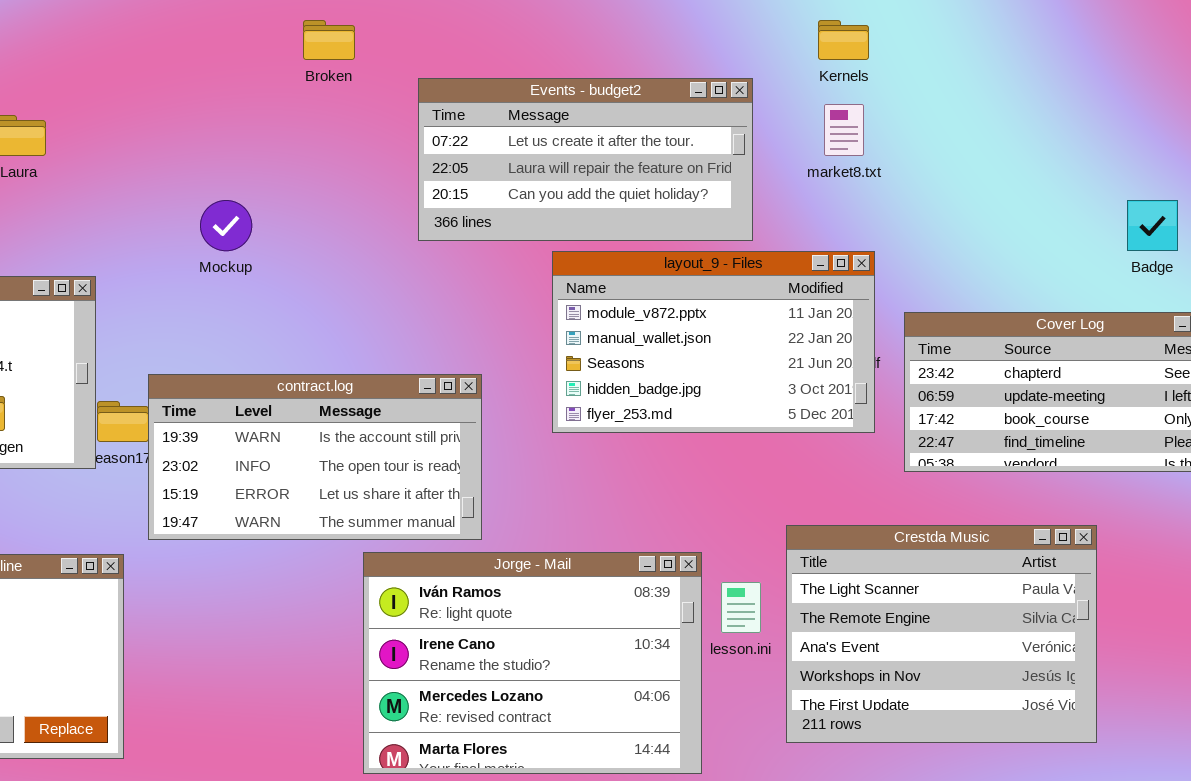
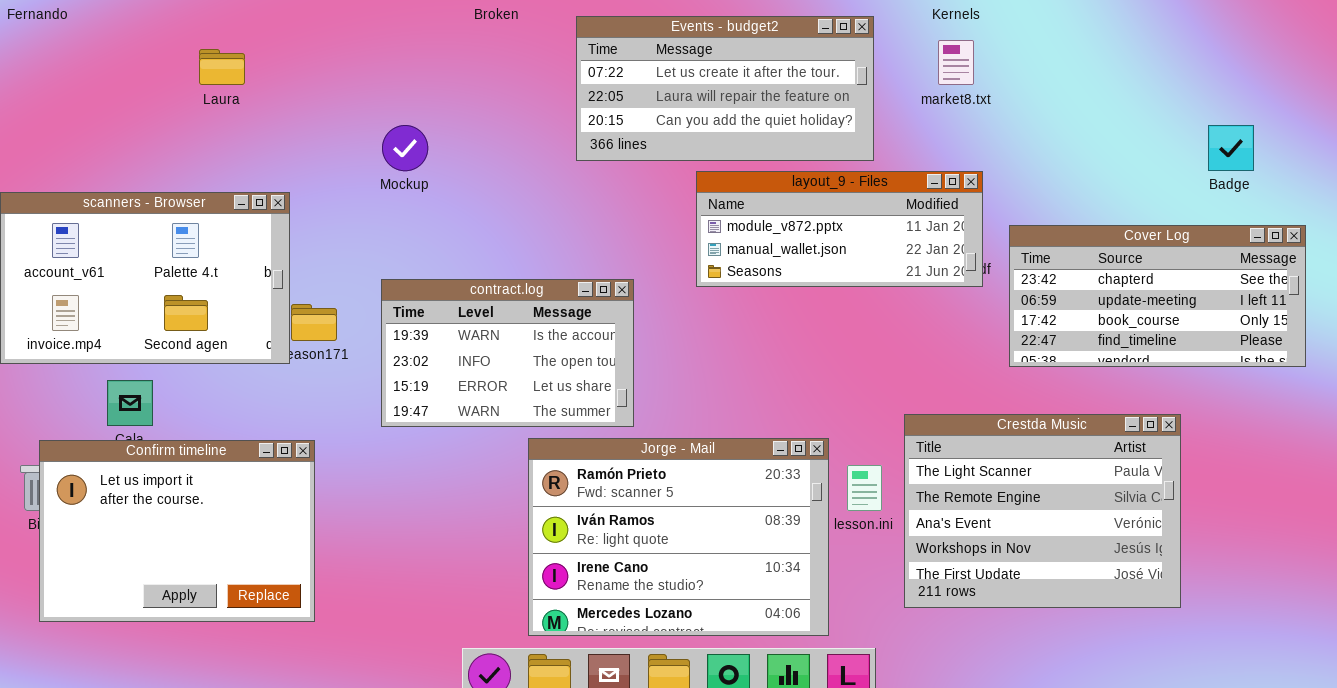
layout_9 - Files: [552,251,875,433] -> [696,171,983,287], resized
contract.log: [148,374,482,540] -> [381,279,634,427], resized
Jorge - Mail: [363,552,702,774] -> [528,438,829,636], scrolled up 1 row

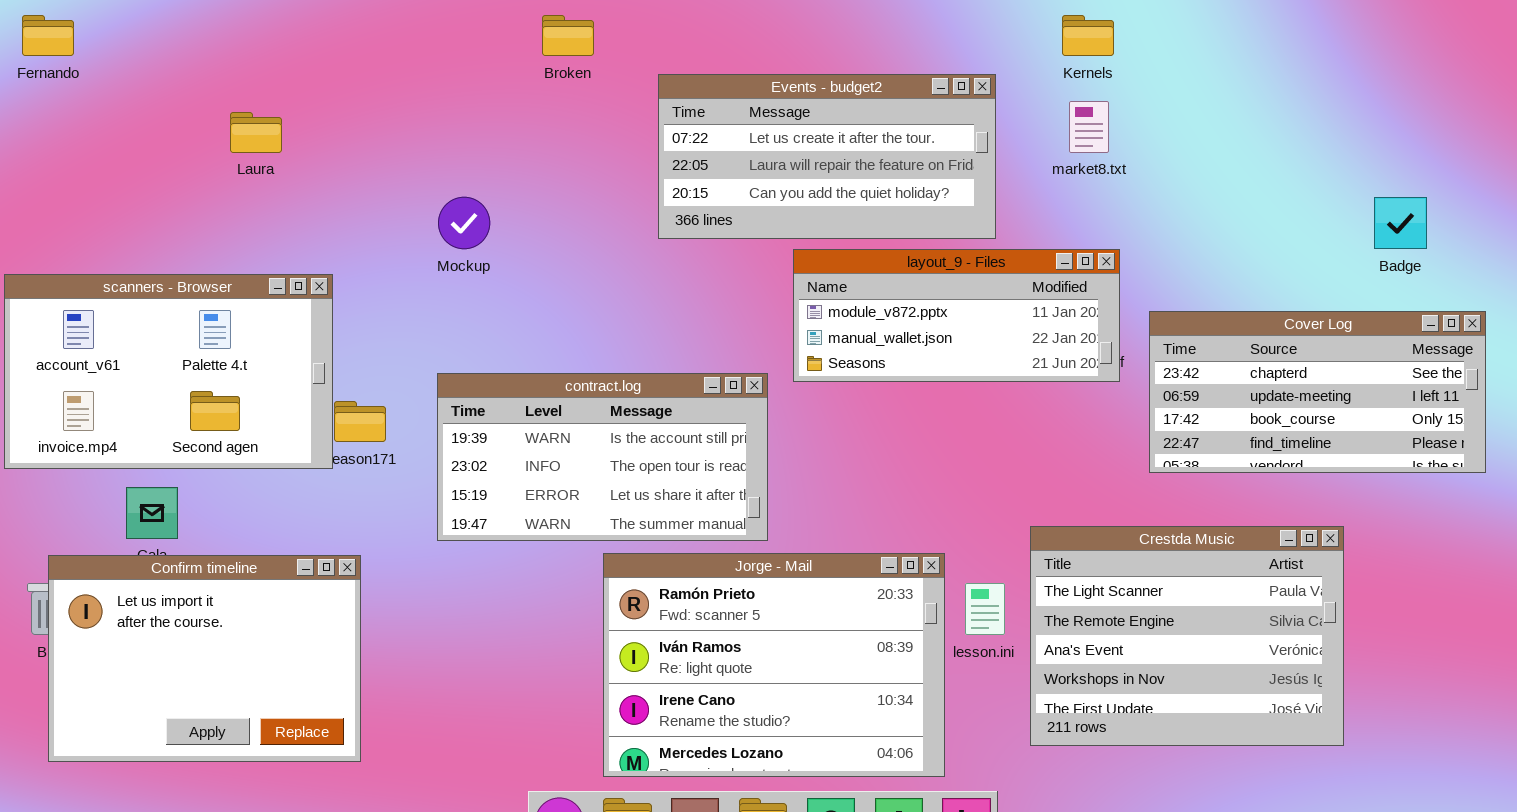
contract.log: [381,279,634,427] -> [437,373,768,541], resized

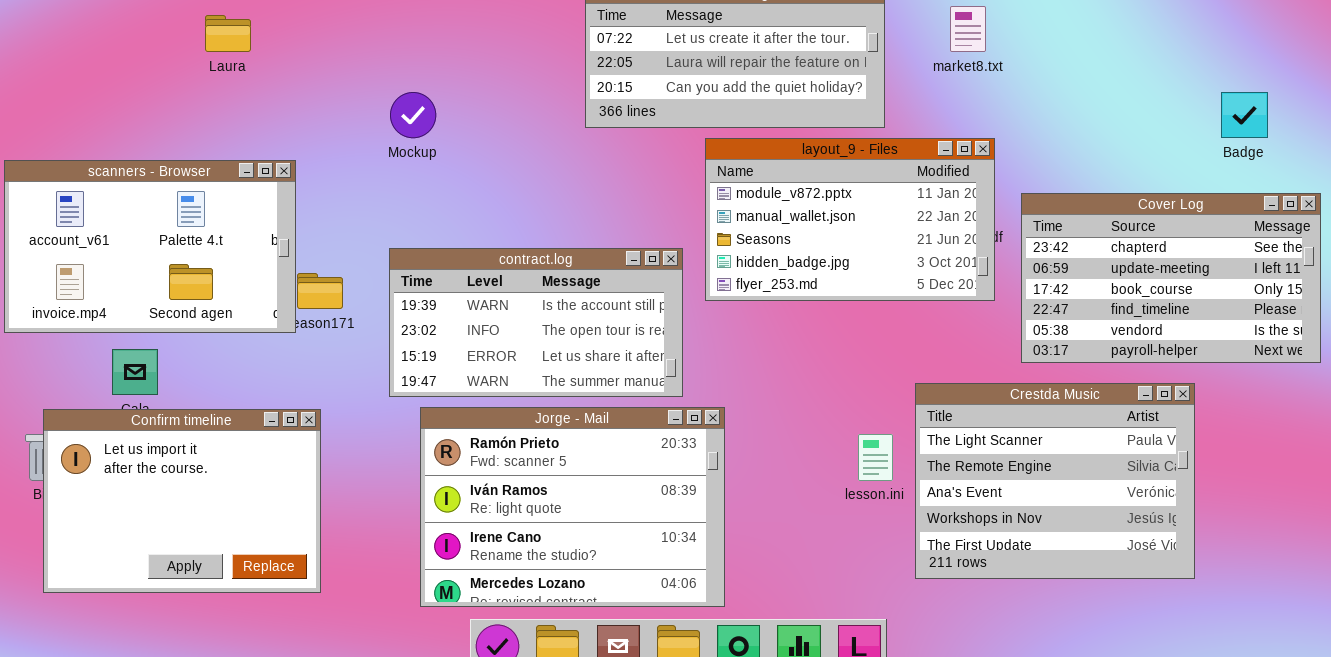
layout_9 - Files: [793,249,1120,382] -> [705,138,995,301], resized
Cover Log: [1149,311,1486,473] -> [1021,193,1321,363], resized
Jorge - Mail: [603,553,945,777] -> [420,407,725,607], moved

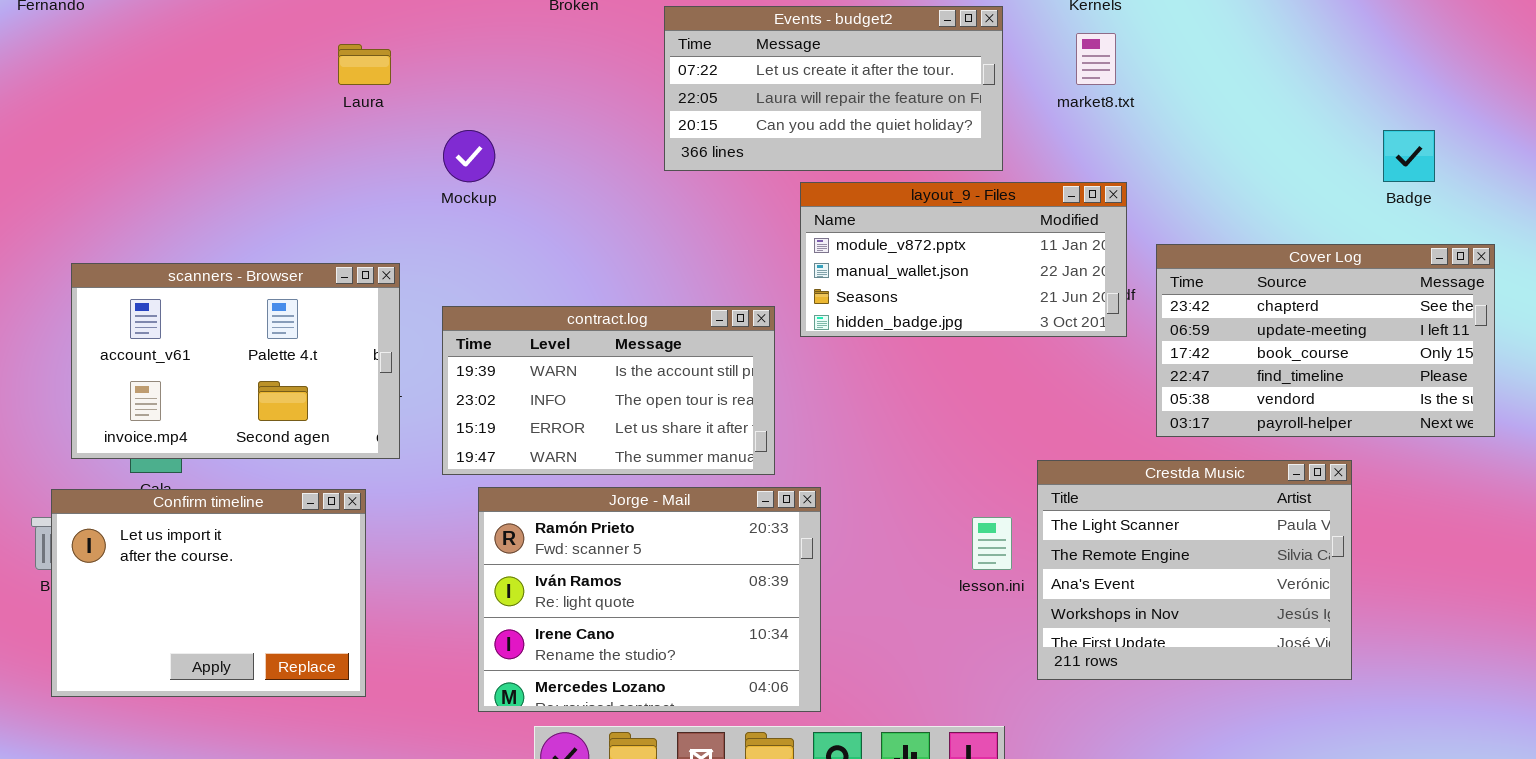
Laura: [205,15,251,52] -> [338,44,391,85], moved
layout_9 - Files: [705,138,995,301] -> [800,182,1127,337], resized
scanners - Browser: [4,160,296,333] -> [71,263,400,459], moved

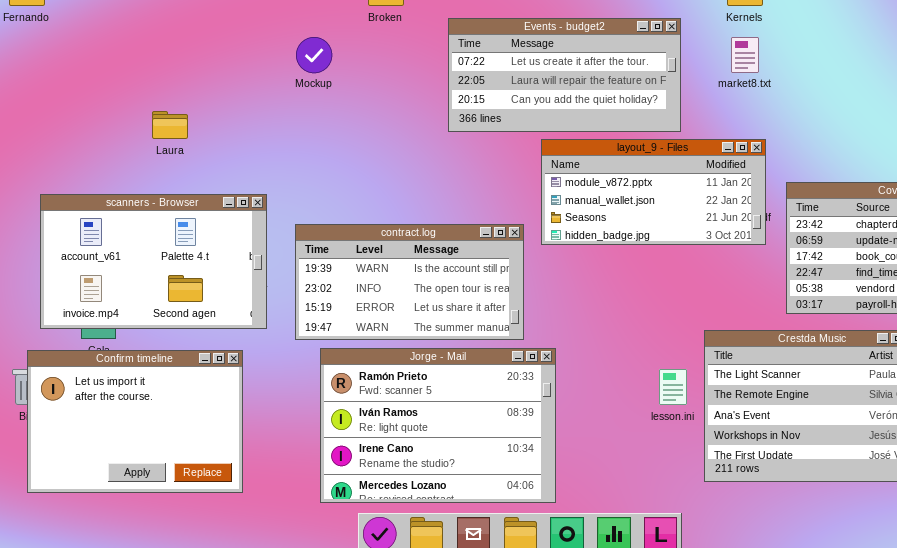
Laura: [338,44,391,85] -> [152,111,188,139], moved
Mockup: [443,130,495,182] -> [296,37,332,73], moved

